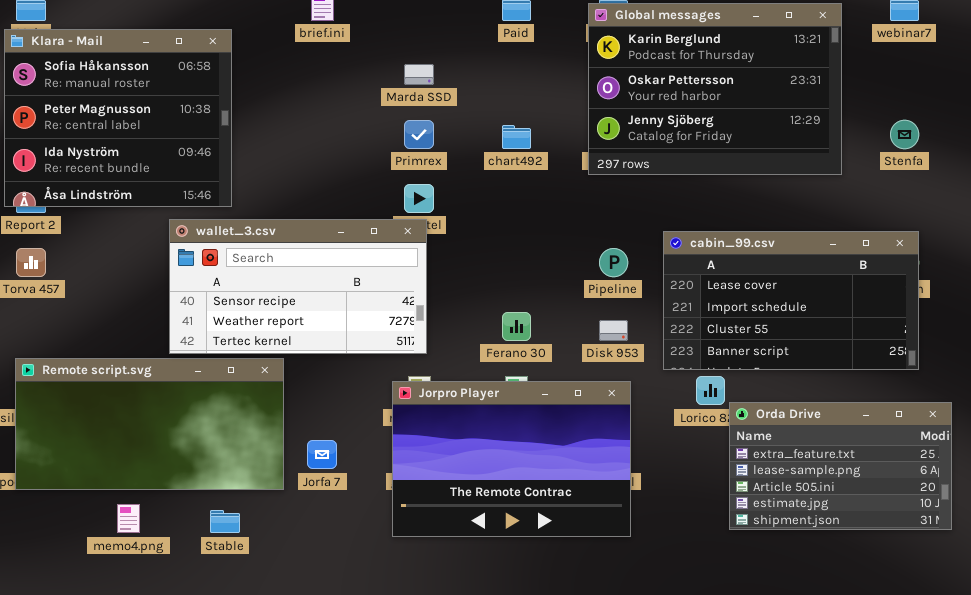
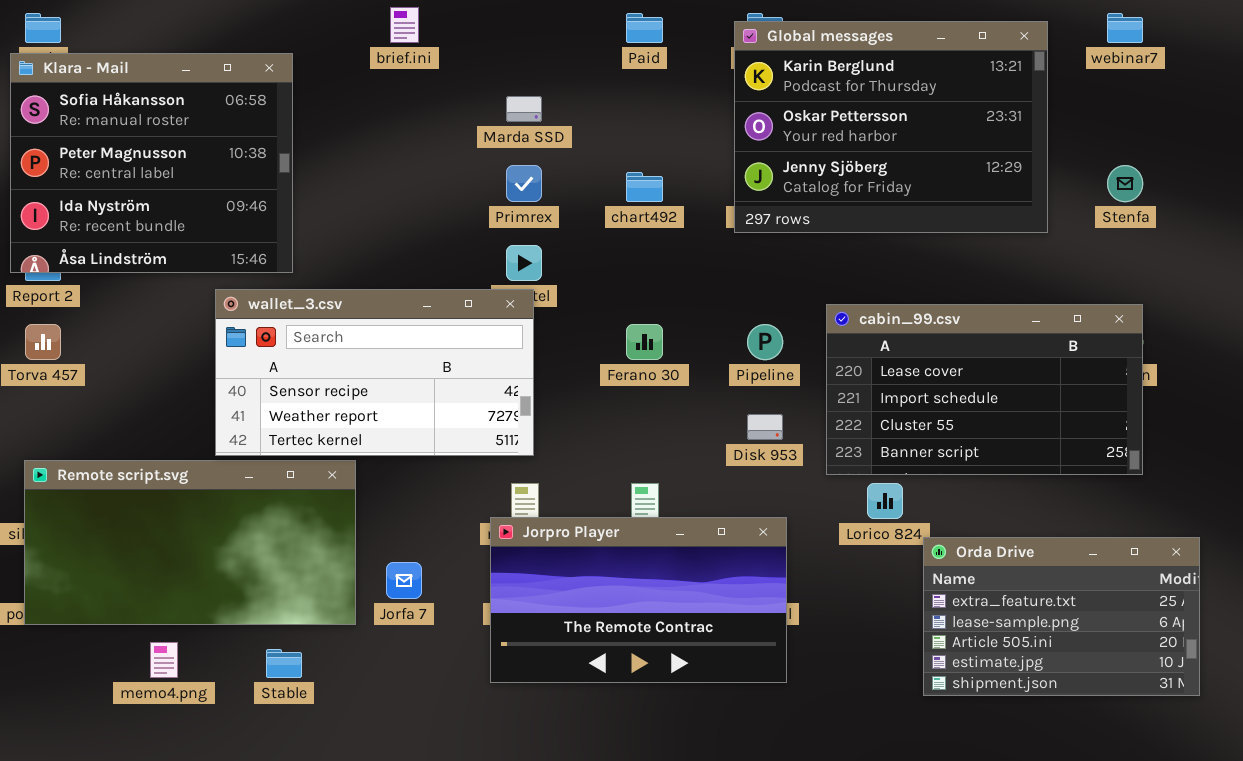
Ferano 30: [502,312,531,341] -> [626,324,663,360], moved
Jorpro Player: [392,381,631,537] -> [490,517,787,683], resized
Orda Drive: [729,402,952,530] -> [923,537,1200,696], moved

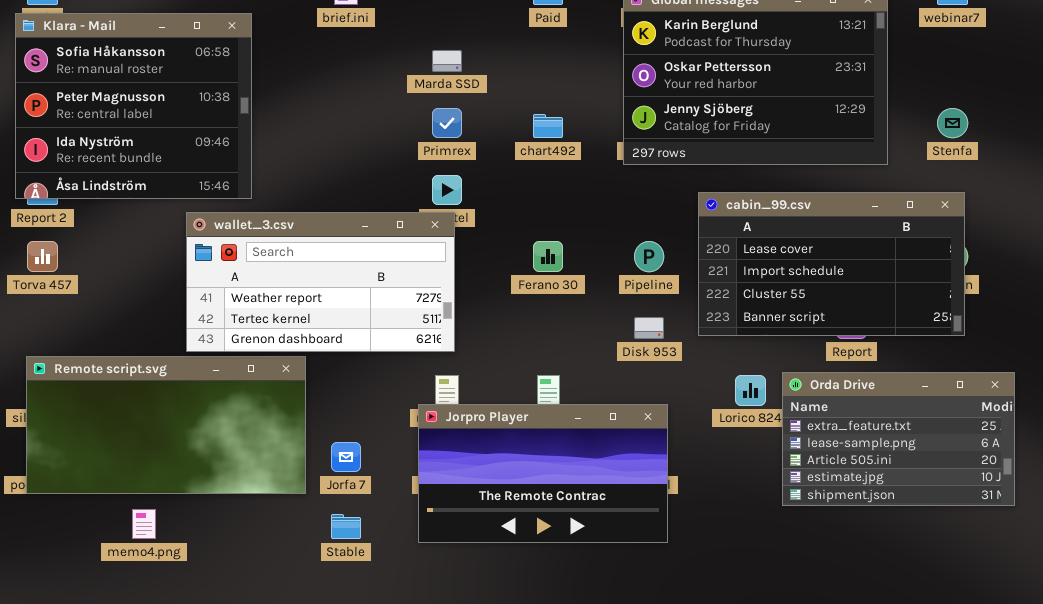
wallet_3.csv: [215,289,534,456] -> [186,212,455,352], scrolled down 1 row
cabin_99.csv: [826,304,1143,475] -> [698,192,965,336], moved
Orda Drive: [923,537,1200,696] -> [782,372,1015,506], moved
Stable: [266,649,302,678] -> [331,514,361,539], moved

